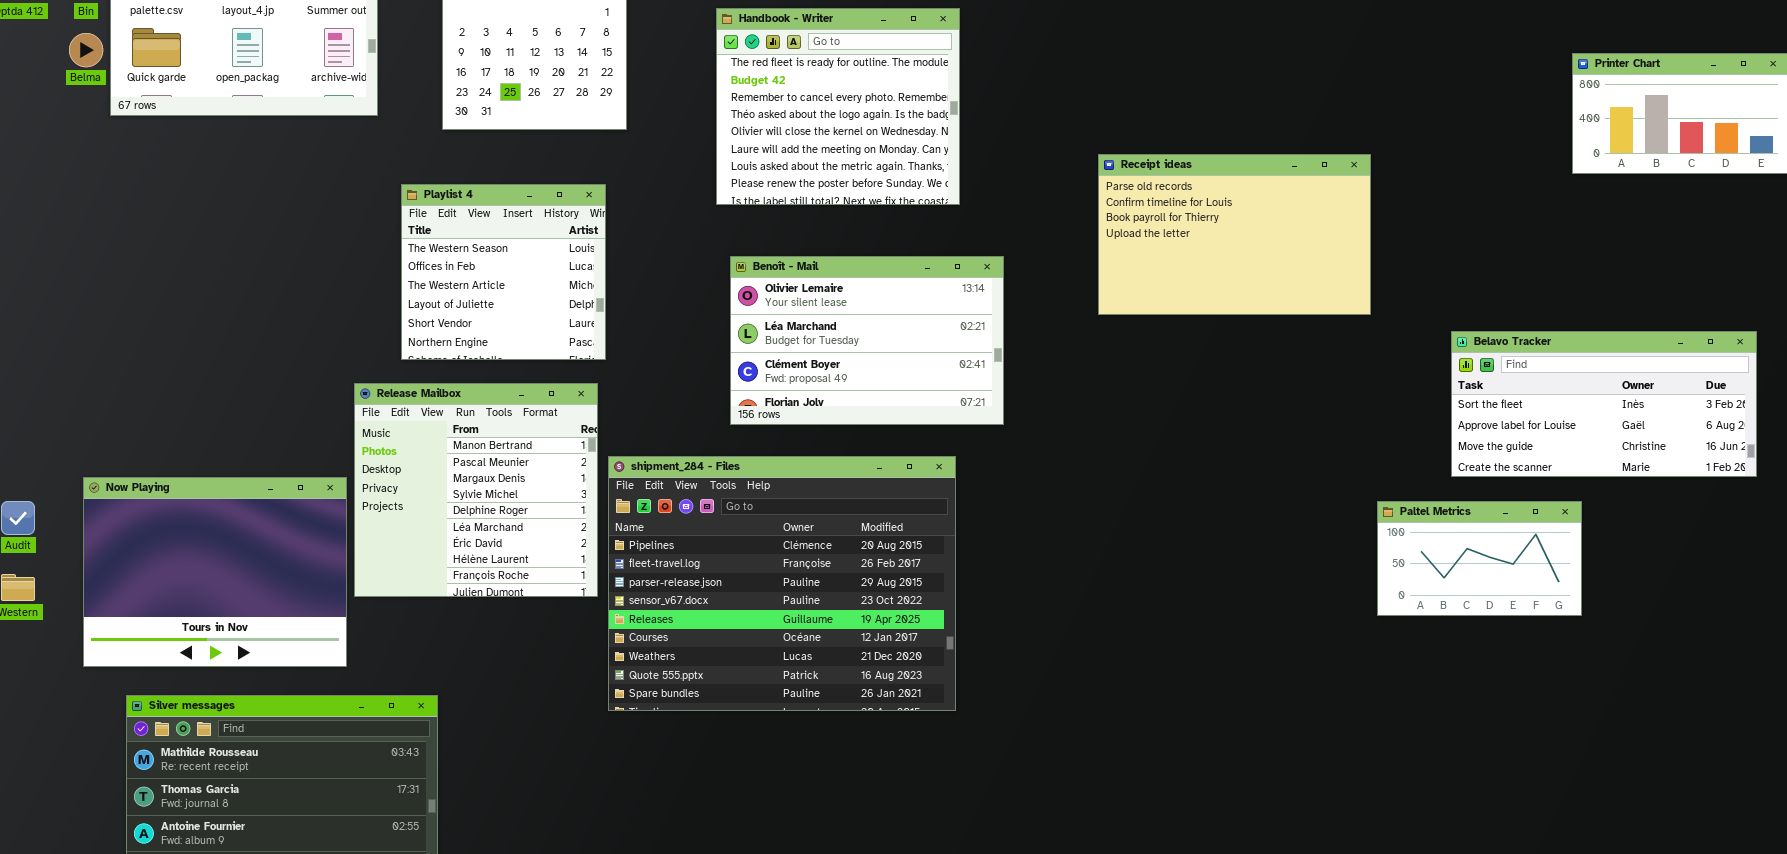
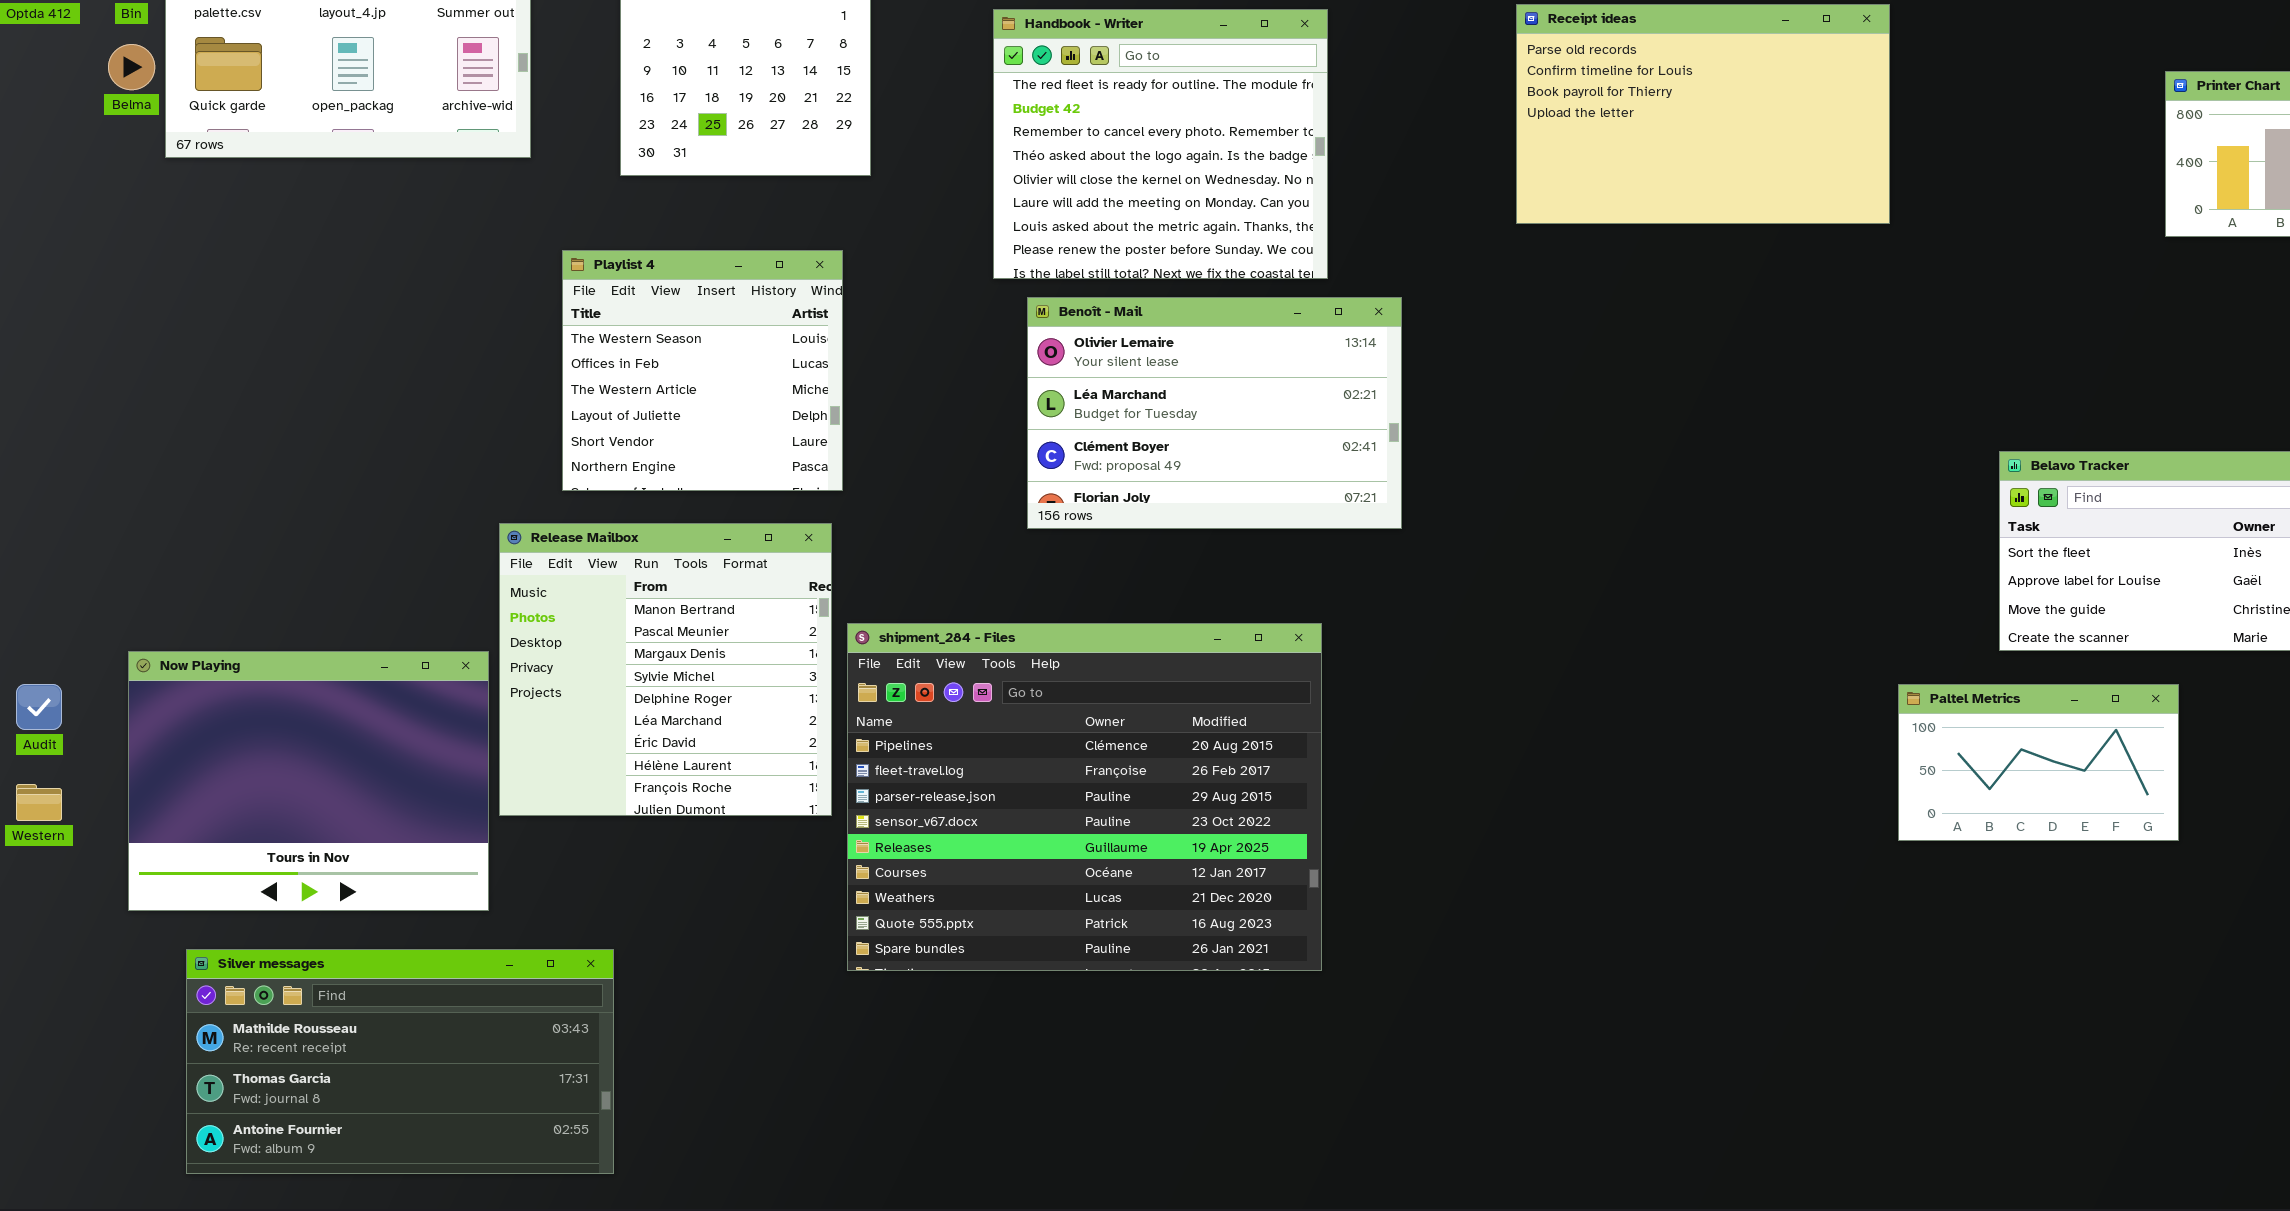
Receipt ideas: [1098,154,1371,315] -> [1516,4,1890,224], moved
Benoît - Mail: [730,256,1004,425] -> [1027,297,1402,529], moved

